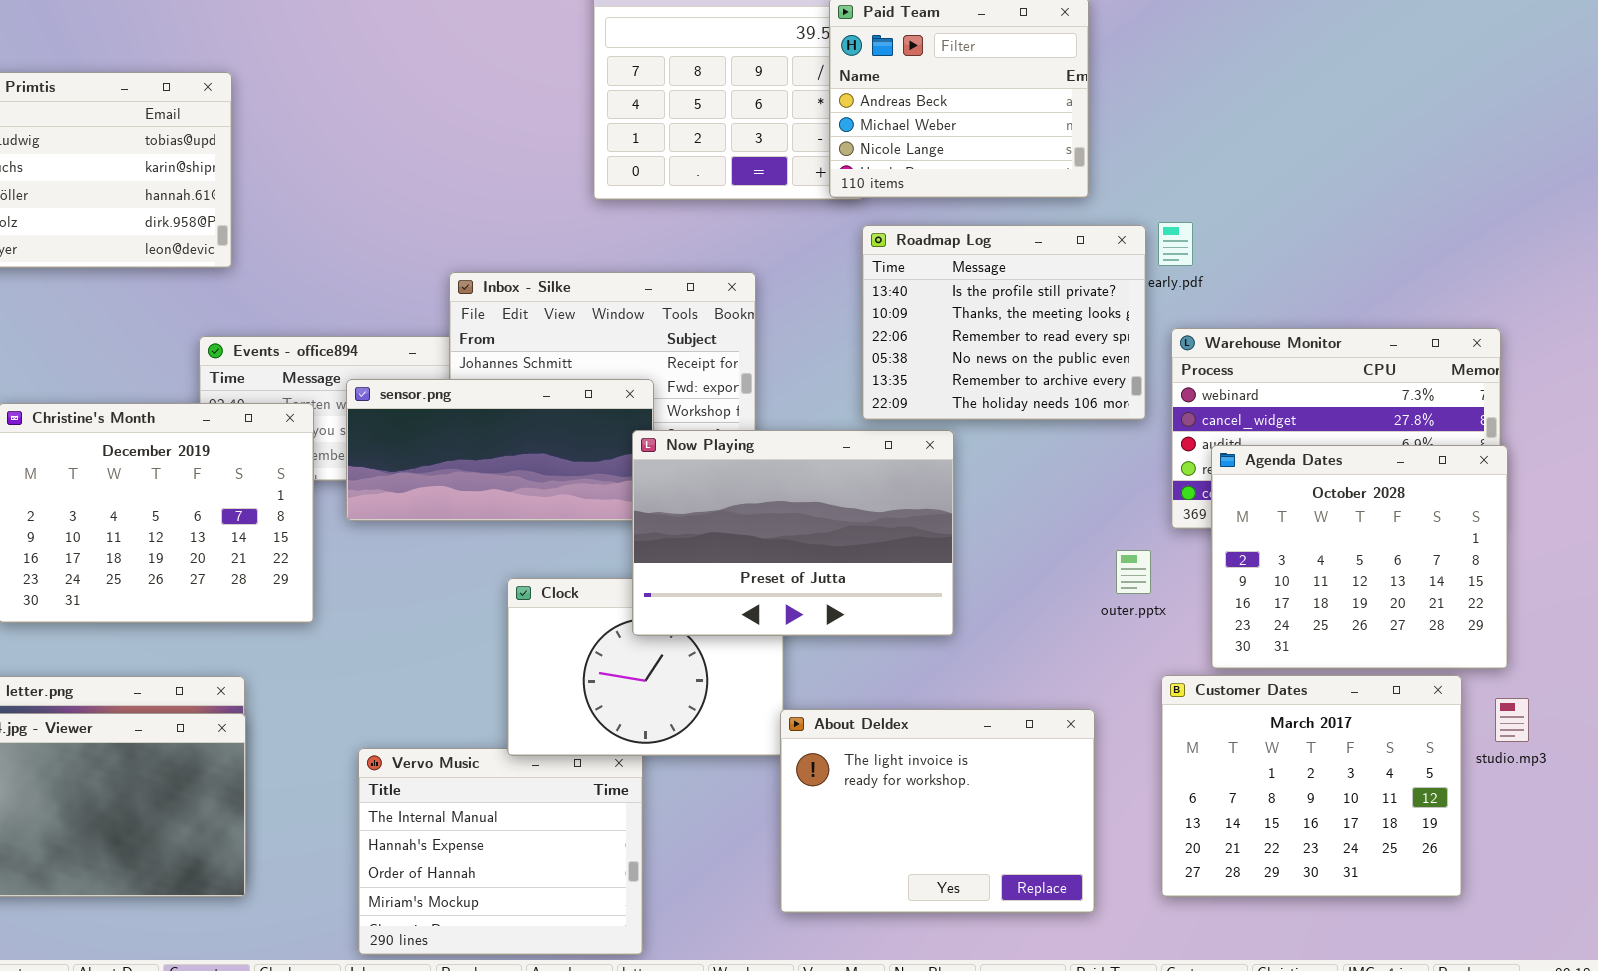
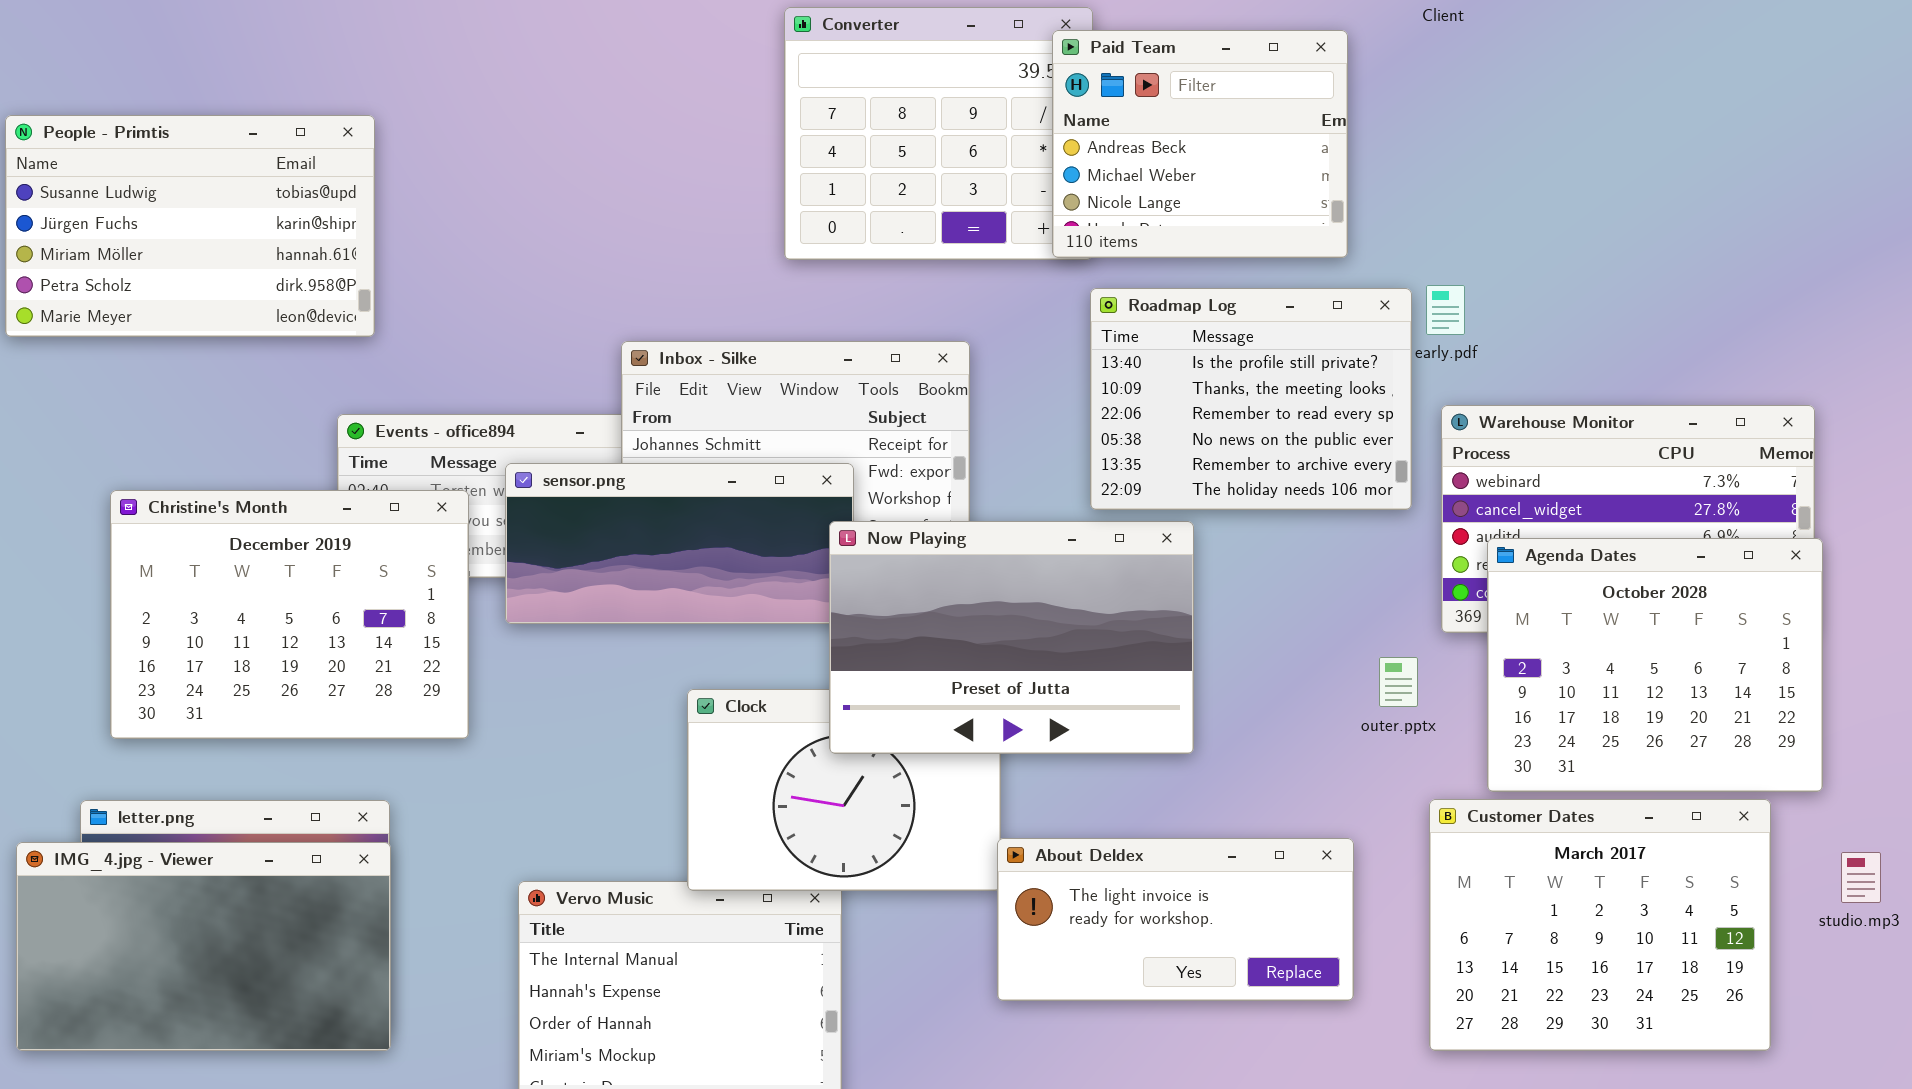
studio.mp3: [1495,698,1529,742] -> [1841,852,1881,903], moved
About Deldex: [780,709,1095,913] -> [997,838,1354,1001], resized

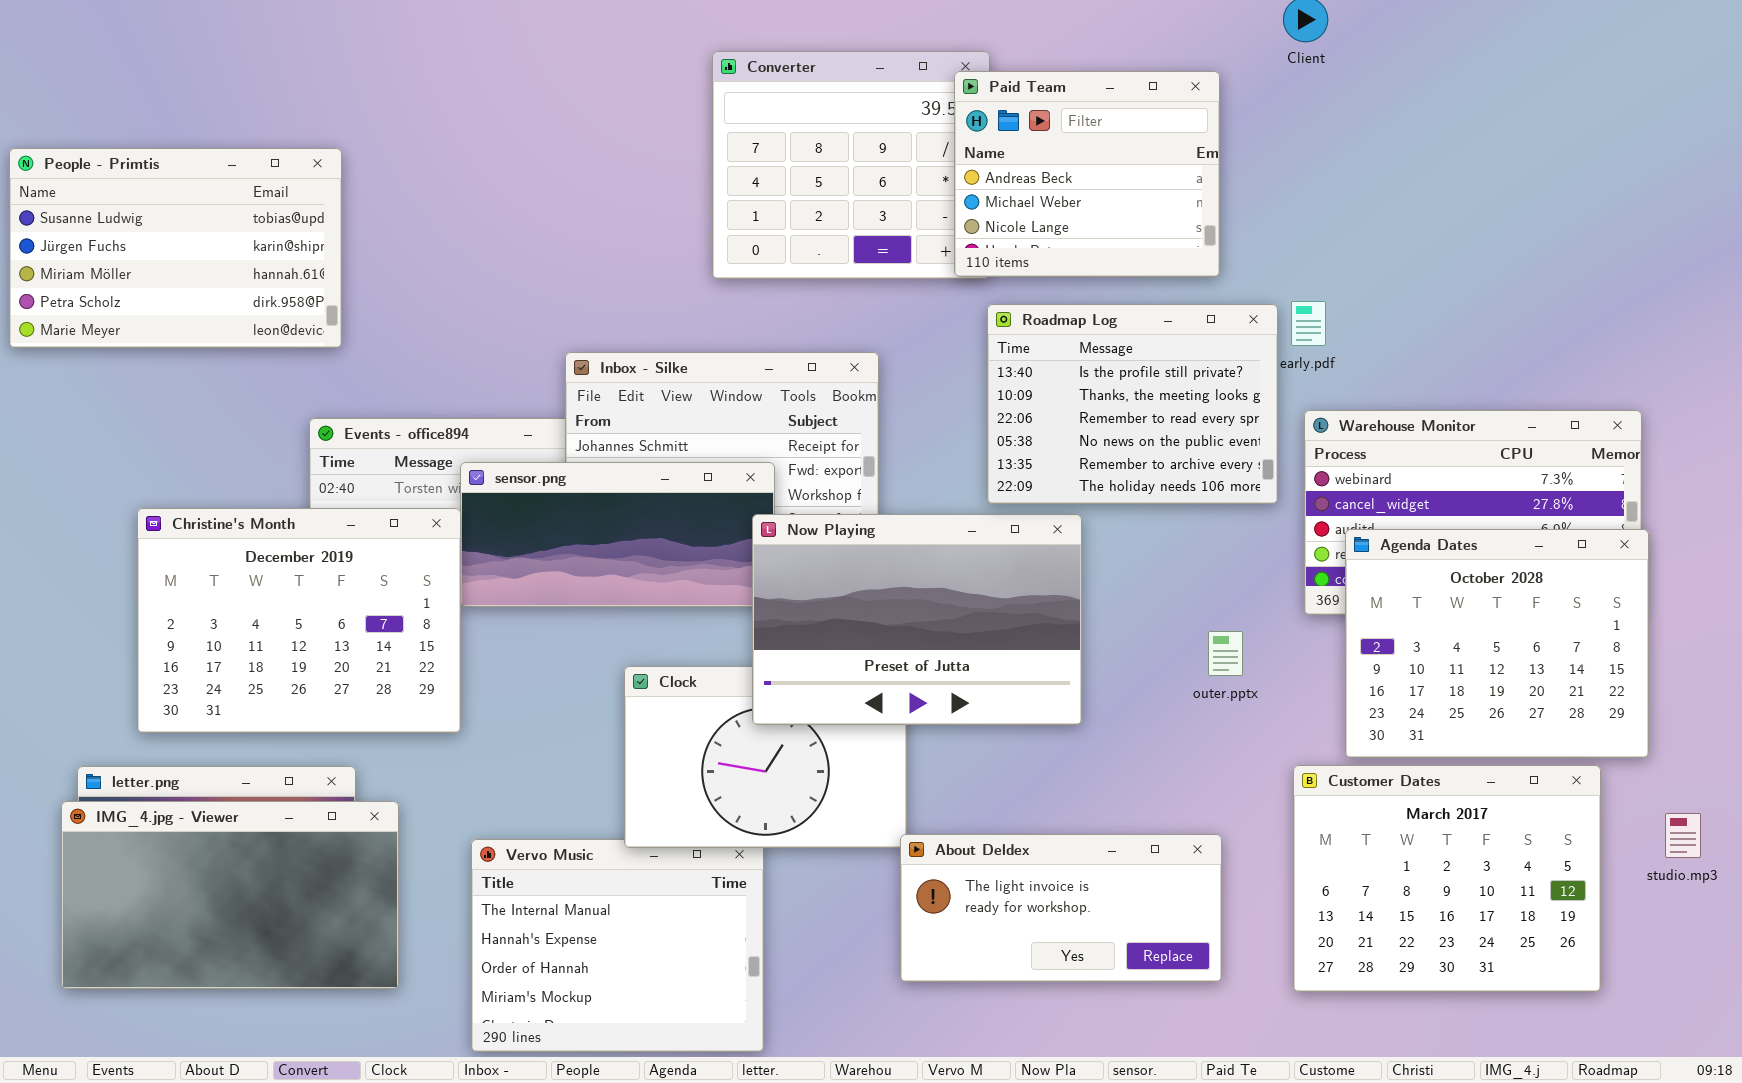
Christine's Month: [110,490,469,739] -> [137,508,461,733], moved
outer.pptx: [1379,657,1418,707] -> [1208,631,1243,676], moved
About Deldex: [997,838,1354,1001] -> [900,834,1222,982], moved
IMG_4.jpg - Viewer: [16,842,391,1051] -> [61,801,399,989], moved

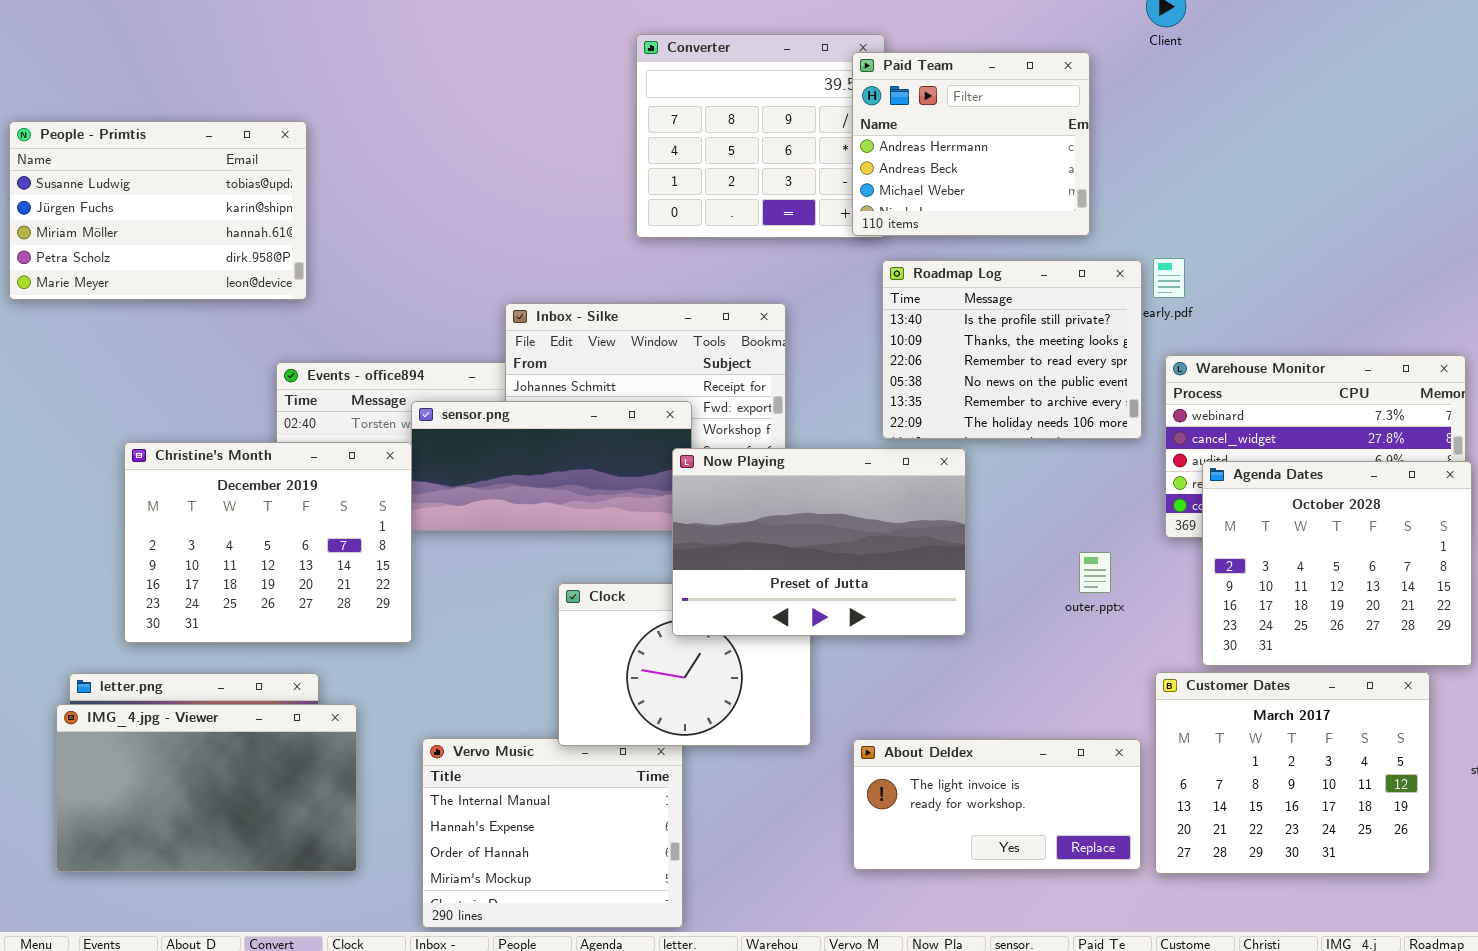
Paid Team: [954,71,1220,277] -> [852,52,1090,236], scrolled up 1 row
About Deldex: [900,834,1222,982] -> [853,739,1141,870], moved

